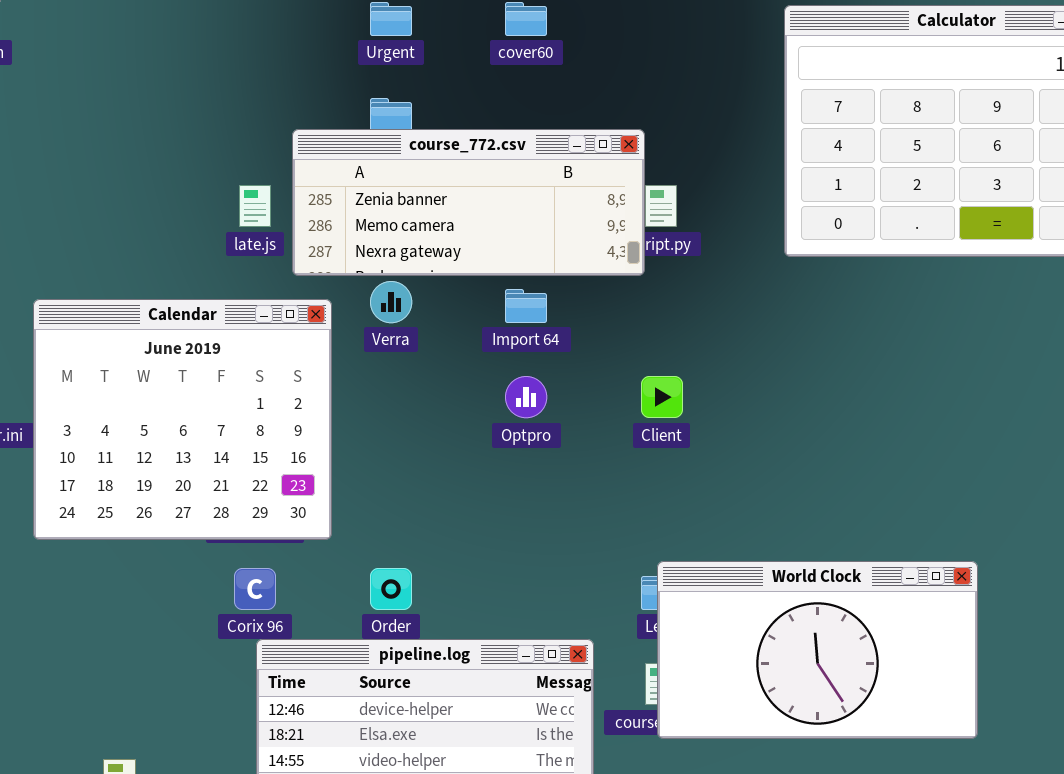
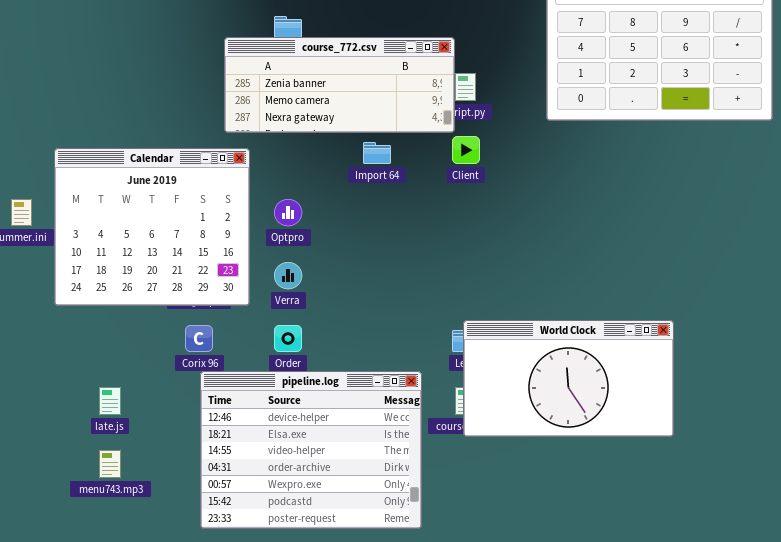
late.js: [239,185,271,227] -> [99,387,121,415], moved
Verra: [370,281,412,323] -> [274,262,302,289], moved
Optpro: [505,376,547,418] -> [274,199,302,226], moved
Client: [641,376,683,418] -> [452,136,480,164], moved

